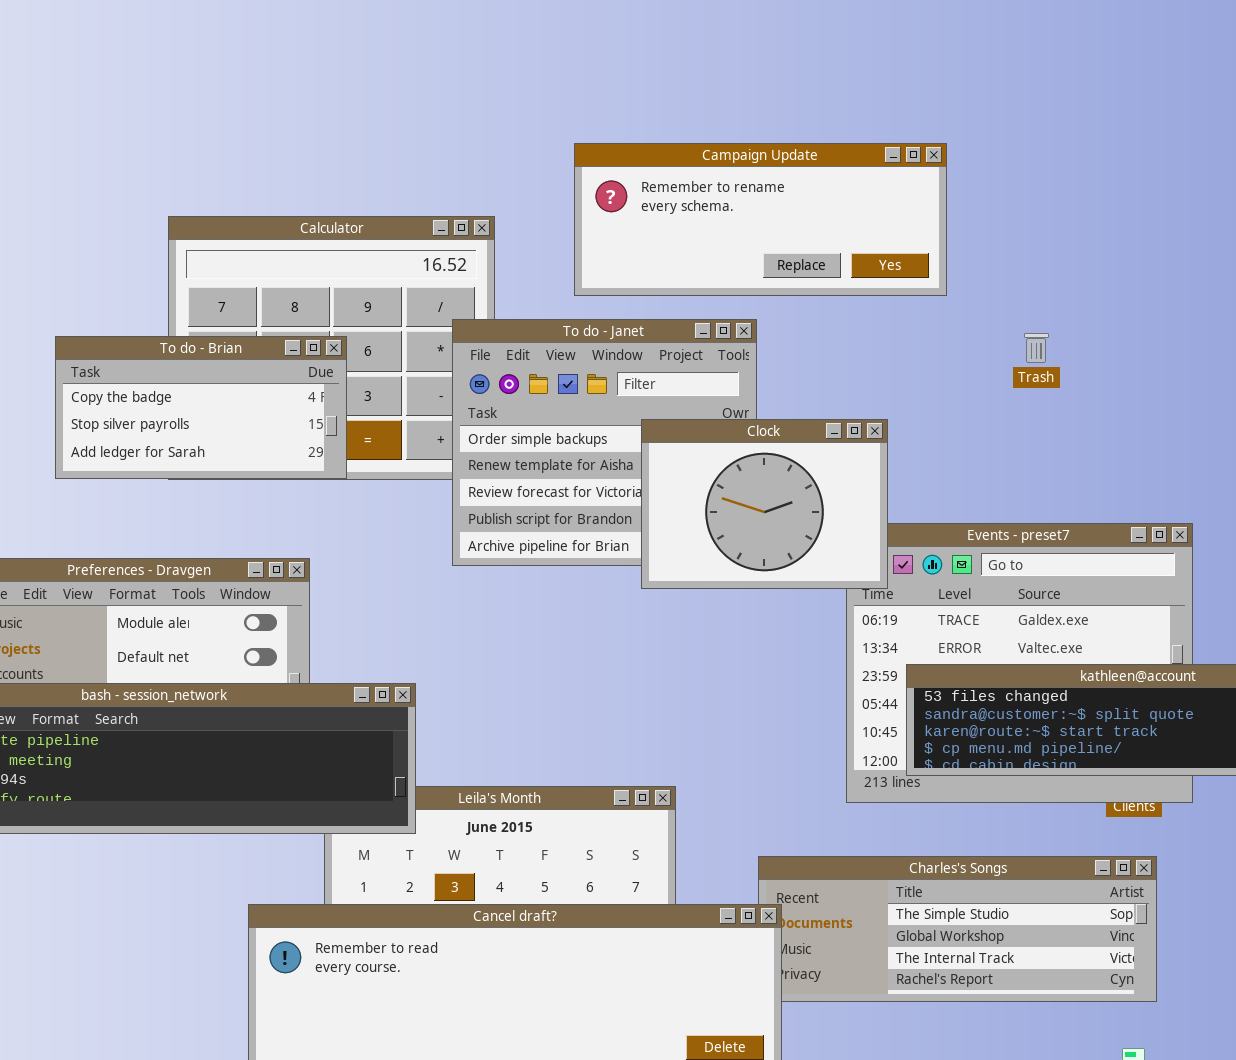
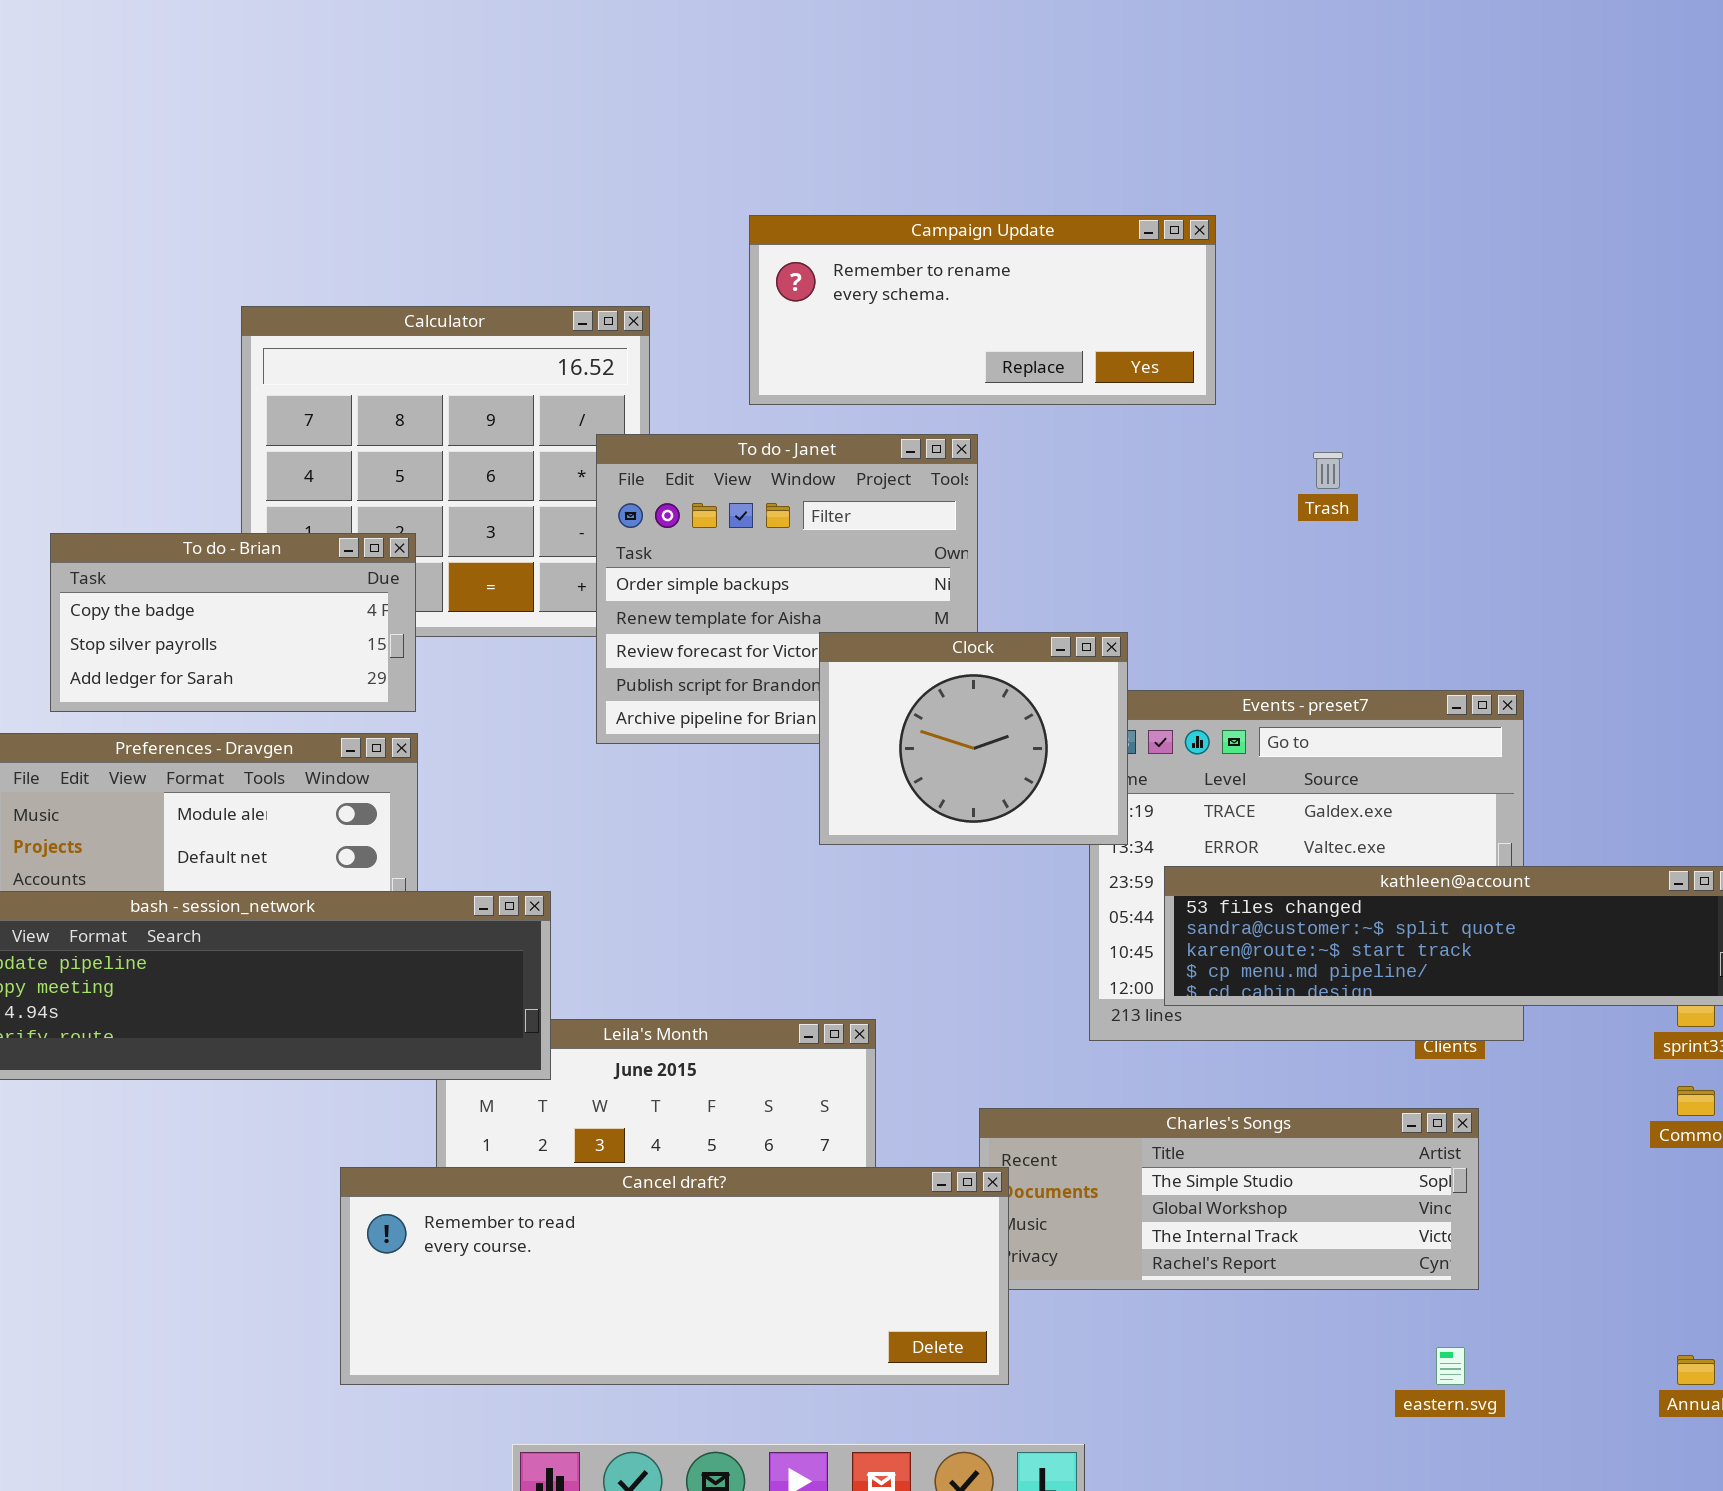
To do - Brian: [55,336,347,479] -> [50,533,416,712], moved
Clock: [641,419,888,589] -> [819,632,1128,845], moved

